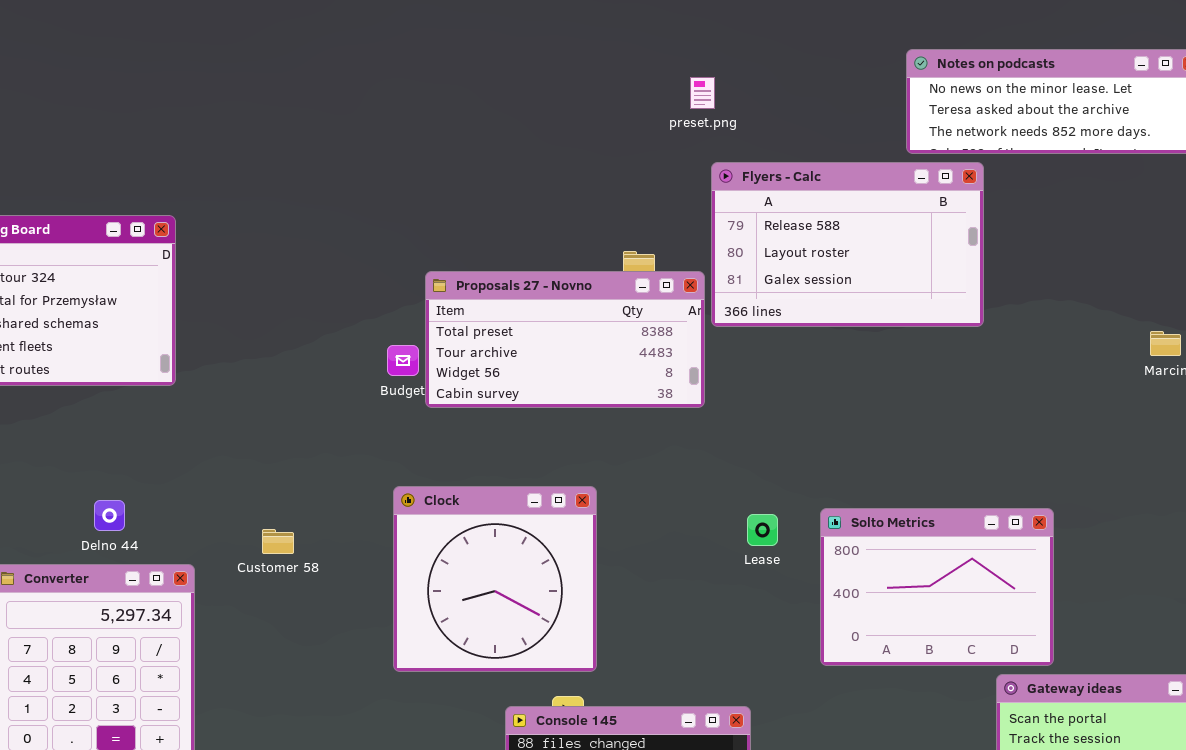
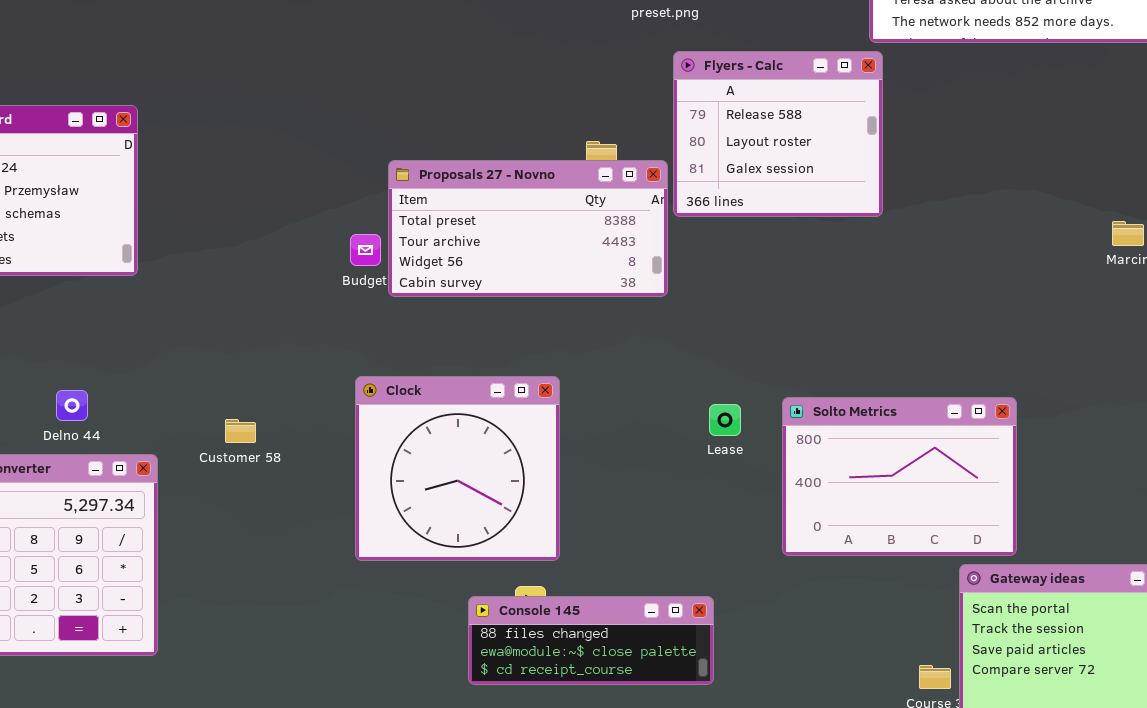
Flyers - Calc: [711,162,984,327] -> [673,51,883,217], resized

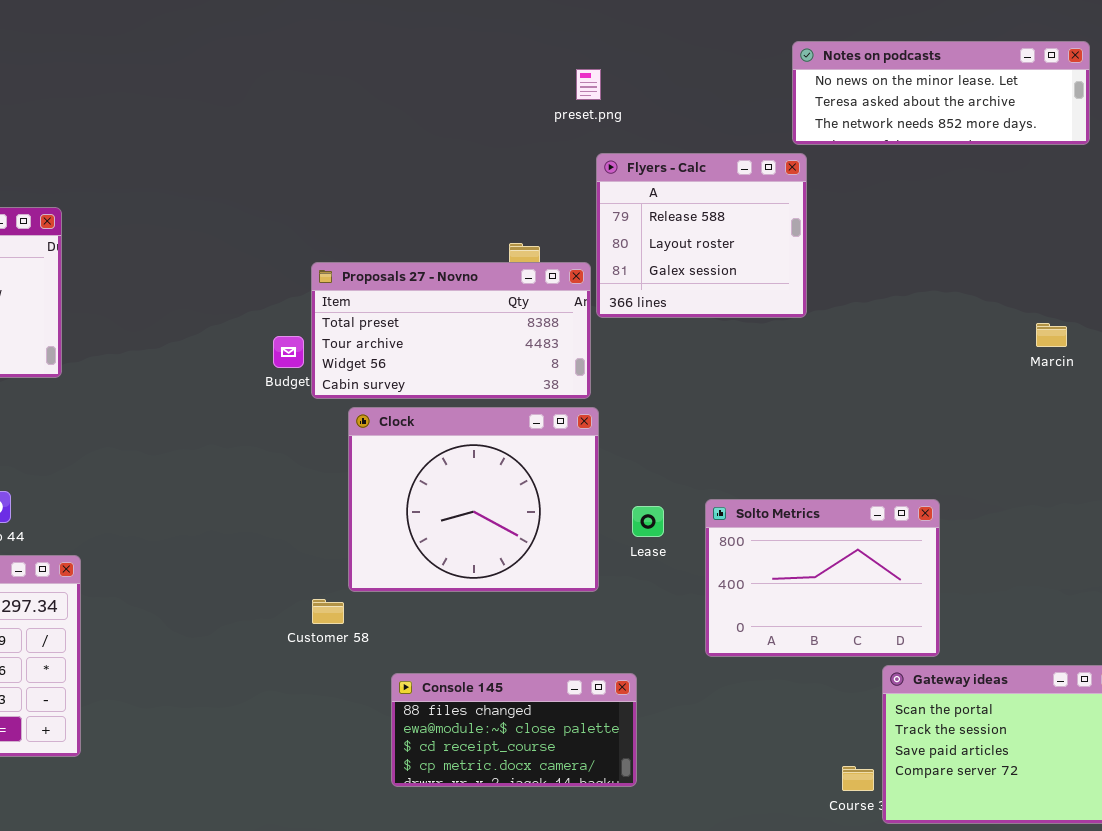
Clock: [355,376,560,561] -> [348,407,599,592], moved, resized
Customer 58: [225,419,256,443] -> [312,599,344,624], moved
Console 145: [468,596,714,685] -> [391,673,637,787], resized

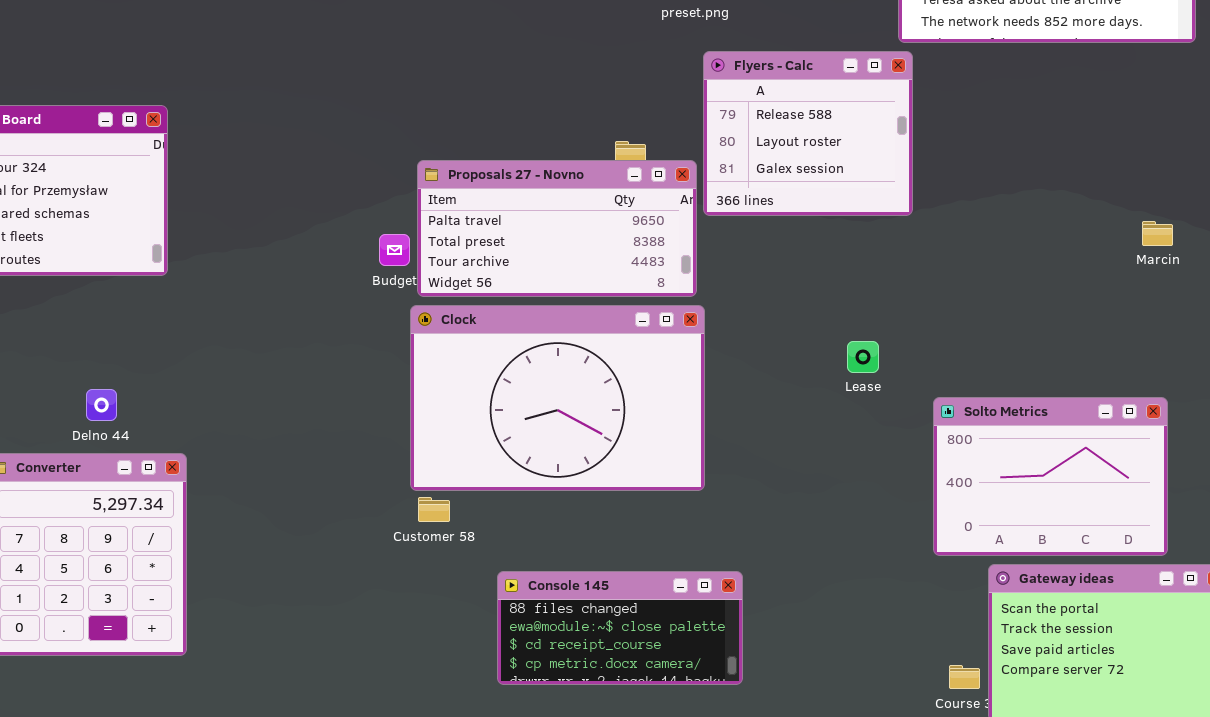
Proposals 27 - Novno: [311,262,591,399] -> [417,160,697,297], scrolled up 1 row
Clock: [348,407,599,592] -> [410,305,705,491], resized
Solto Metrics: [705,499,940,657] -> [933,397,1168,556], moved
Lease: [632,506,664,537] -> [847,341,879,373], moved

